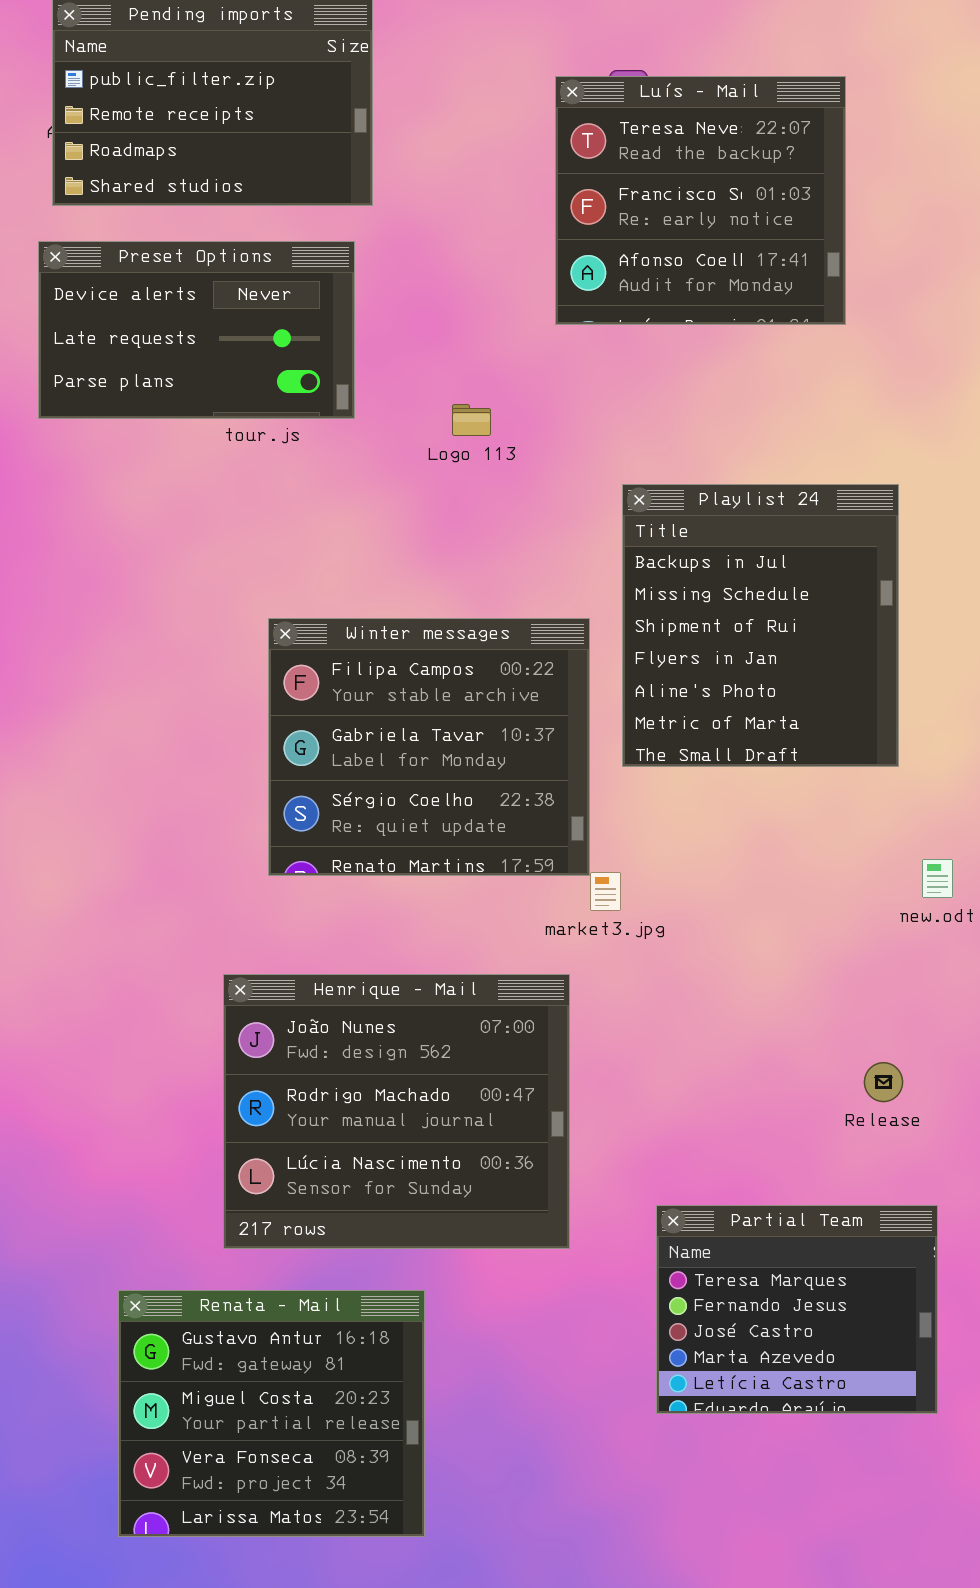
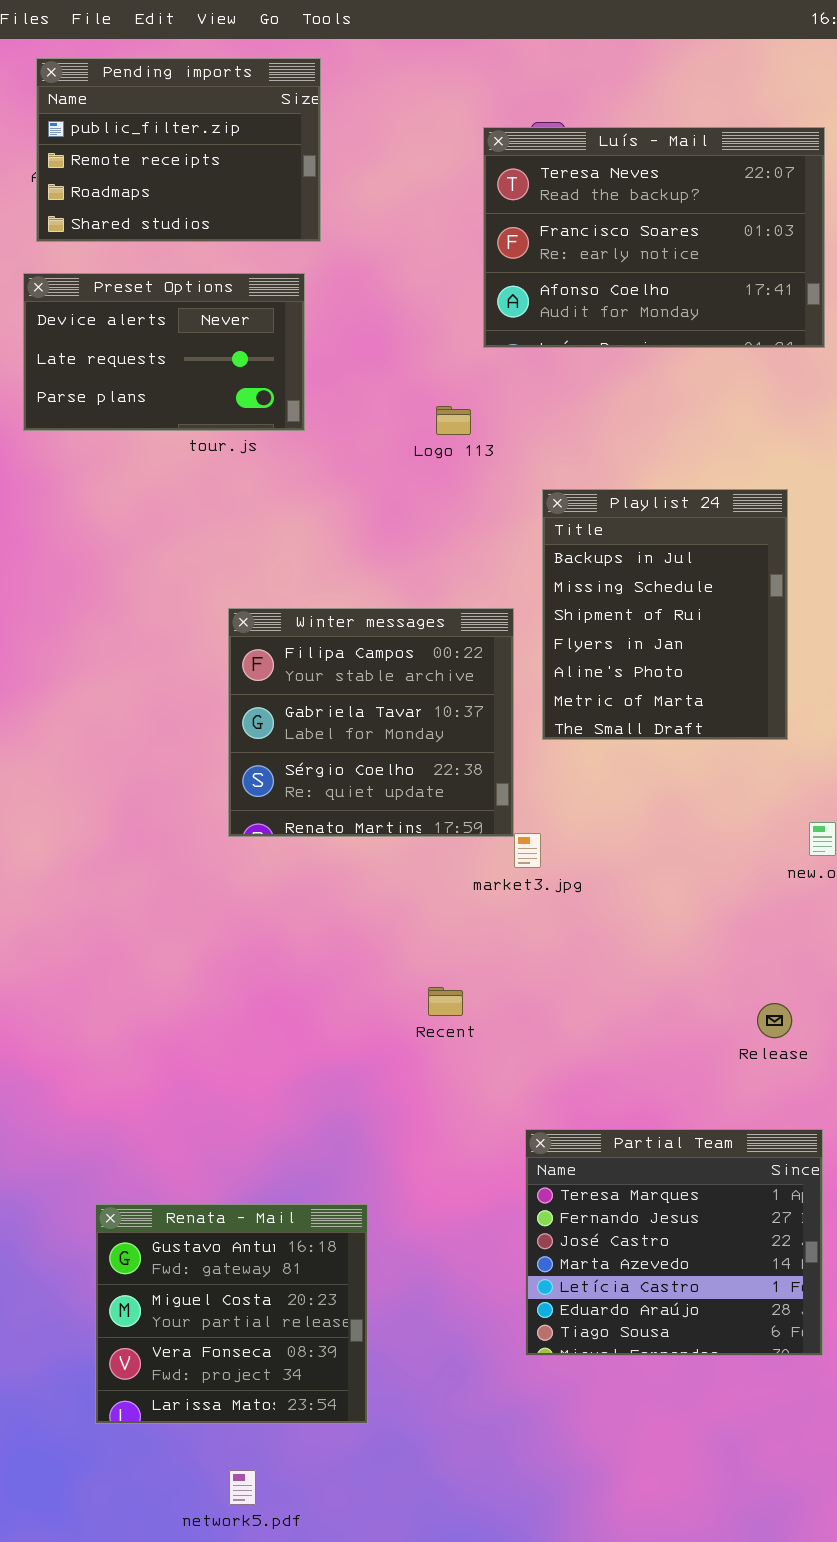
Luís - Mail: [555,76,846,325] -> [483,127,825,348], resized
Logo 113: [452,404,491,436] -> [436,406,471,435], moved
Henrique - Mail: [223,974,570,1249] -> none, closed
Partial Team: [656,1205,938,1414] -> [525,1129,823,1356], resized

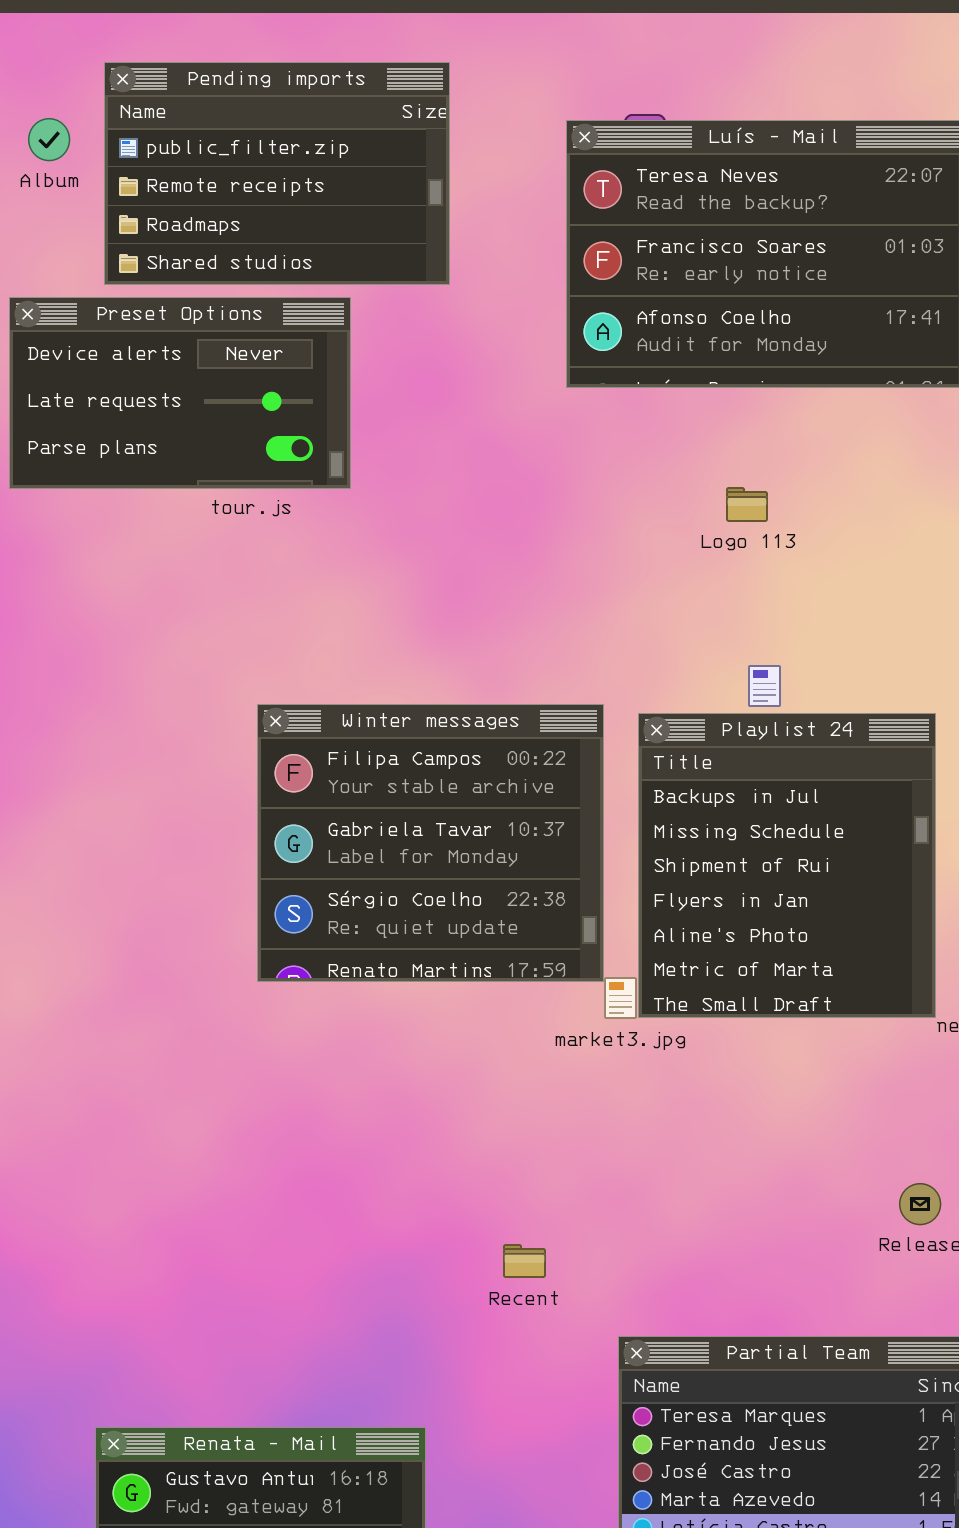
Pending imports: [36,58,321,242] -> [104,62,450,285], moved
Logo 113: [436,406,471,435] -> [726,487,768,522], moved
Playlist 24: [542,489,788,740] -> [638,713,936,1018], moved
Recent: [428,987,463,1016] -> [503,1244,546,1278], moved

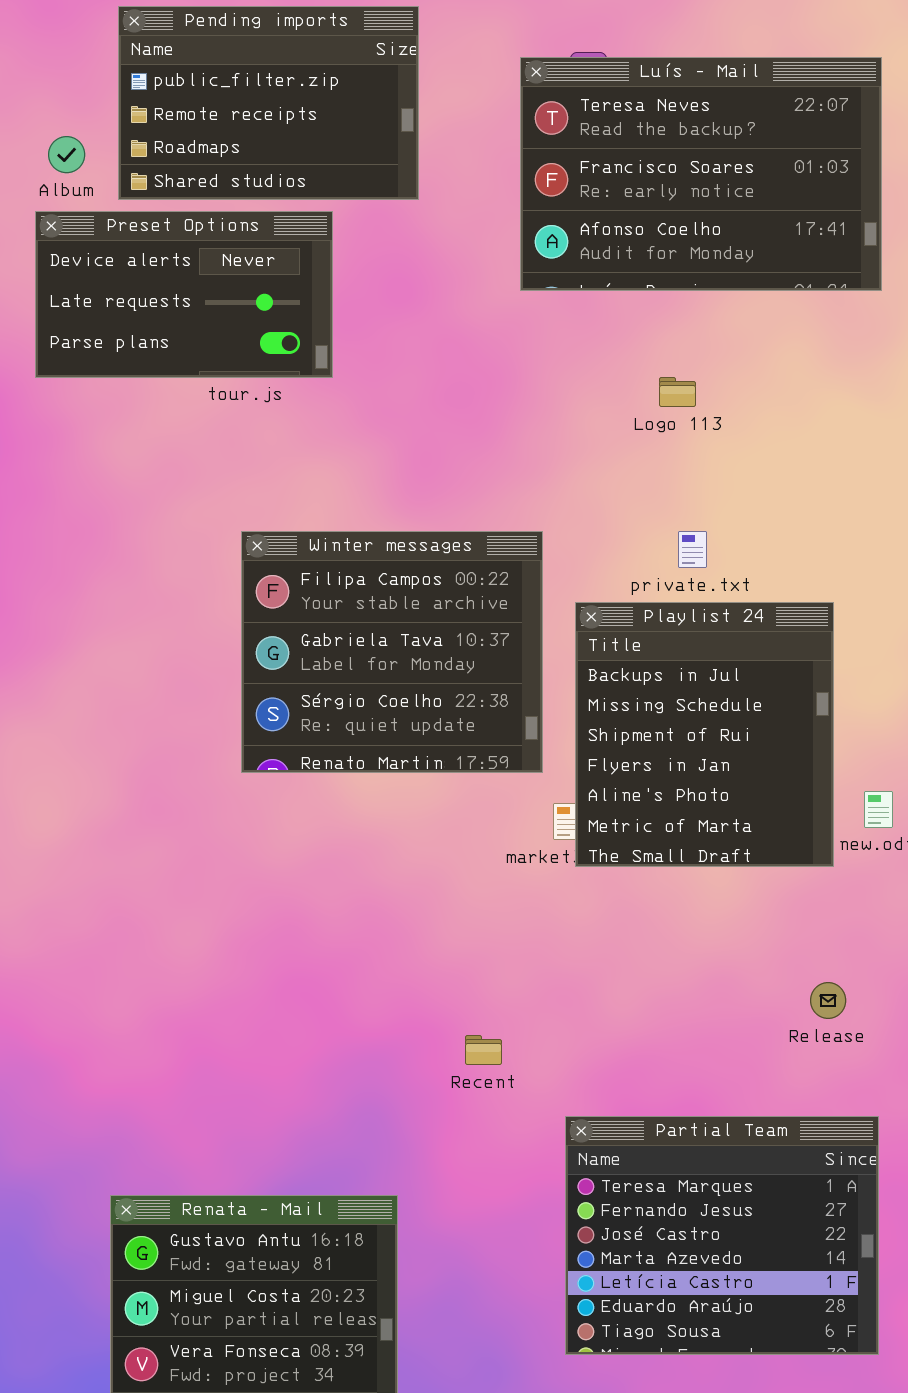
Album: [28,118,70,161] -> [48,136,85,173], moved
Winter messages: [257,704,604,982] -> [241,531,543,773], moved
Playlist 24: [638,713,936,1018] -> [575,602,834,867], moved

